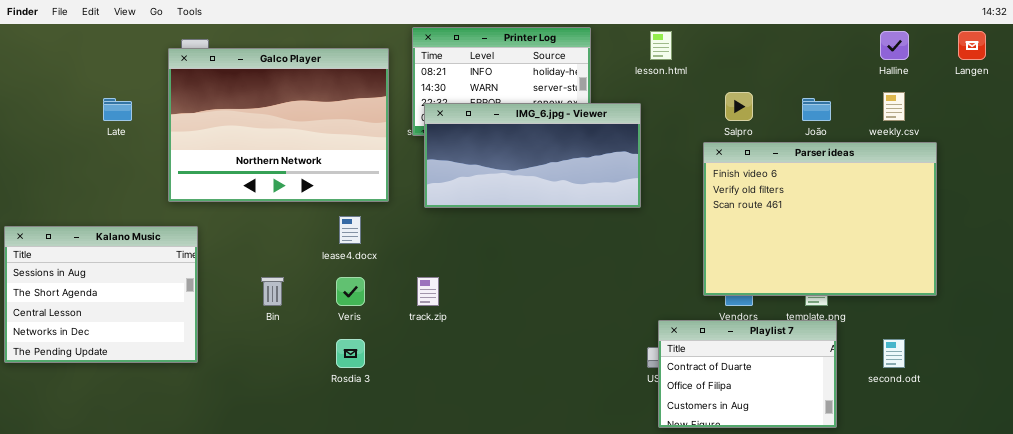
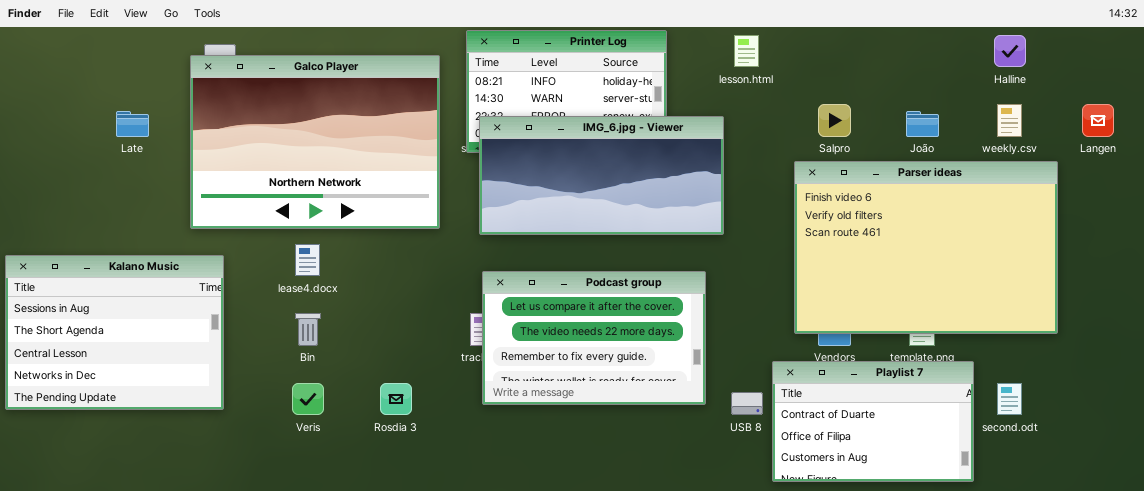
Langen: [958,31,986,60] -> [1082,104,1114,137], moved
lease4.docx: [339,216,361,244] -> [295,244,320,276], moved
Podcast group: none -> [482,271,706,405], opened
Veris: [336,277,365,306] -> [292,383,324,415], moved
Playlist 7: [658,320,837,428] -> [772,361,974,482], moved

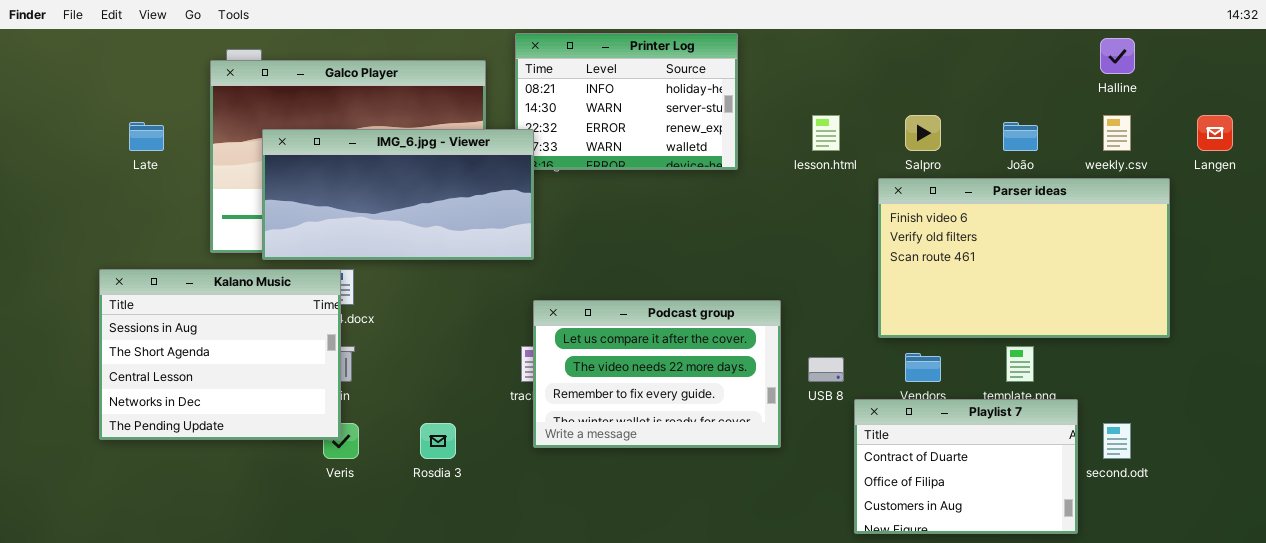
lesson.html: [734,35,759,67] -> [812,115,840,151], moved
IMG_6.jpg - Viewer: [479,116,724,235] -> [262,129,534,260], moved
Parser ideas: [794,161,1058,334] -> [878,178,1170,338], resized
Kalano Music: [5,255,224,410] -> [99,269,341,440], moved
USB 8: [731,392,763,415] -> [808,357,844,382], moved

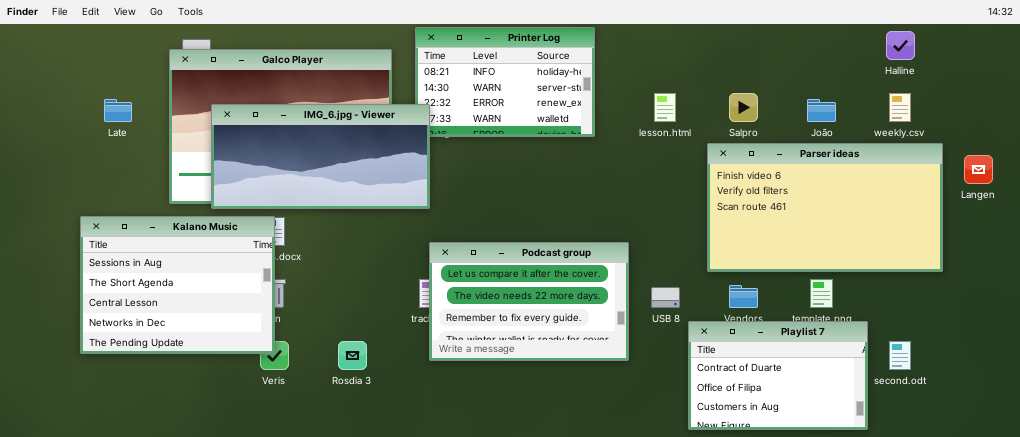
Langen: [1197,115,1233,151] -> [964,155,993,184], moved

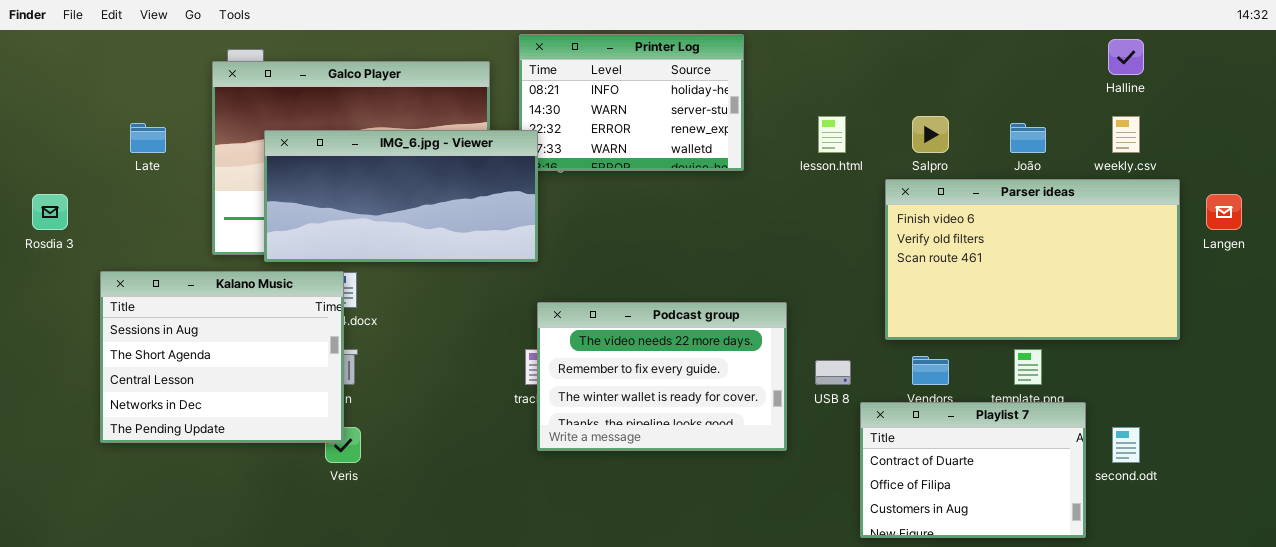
Podcast group: [429,242,629,361] -> [537,302,787,451], scrolled down 1 row
Rosdia 3: [338,341,367,370] -> [32,194,68,230], moved

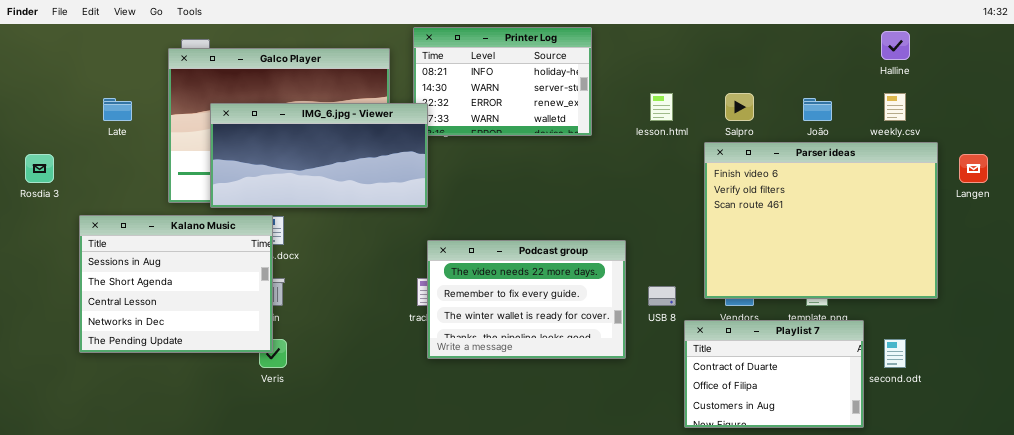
Parser ideas: [885,179,1180,340] -> [704,142,938,299], resized

